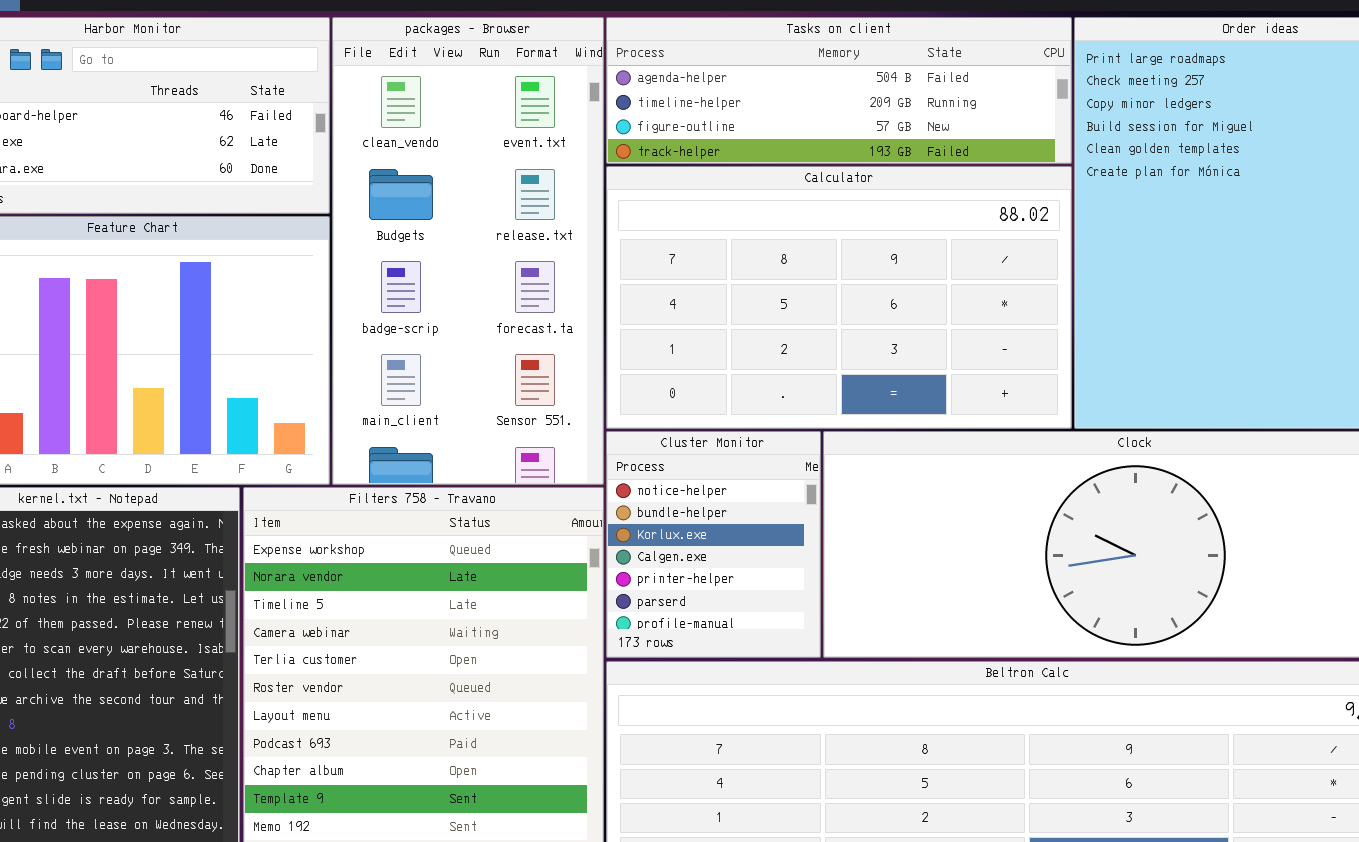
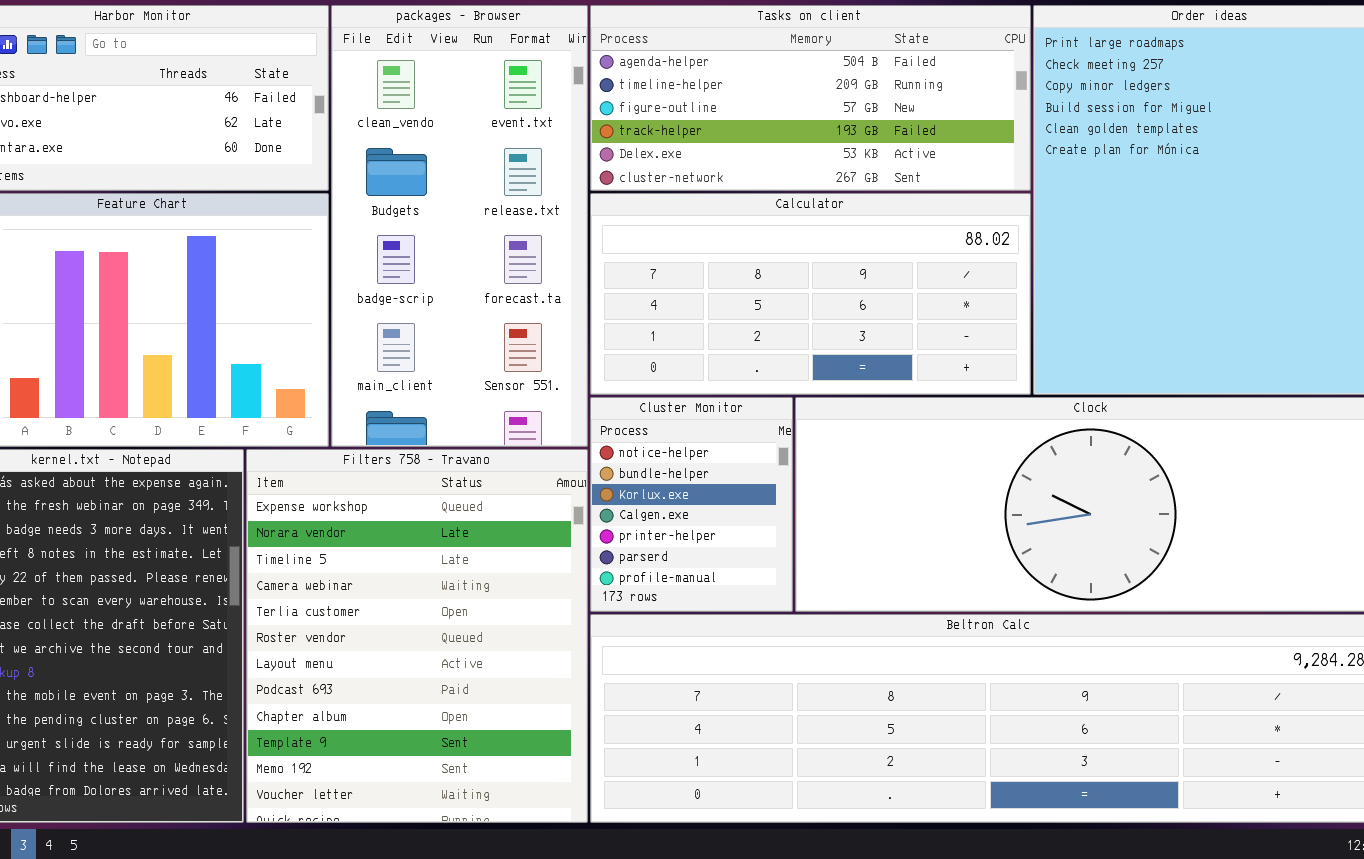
Tasks on client: [606,17,1072,164] -> [590,5,1031,191], resized
Calculator: [606,166,1072,429] -> [590,193,1031,395], resized

